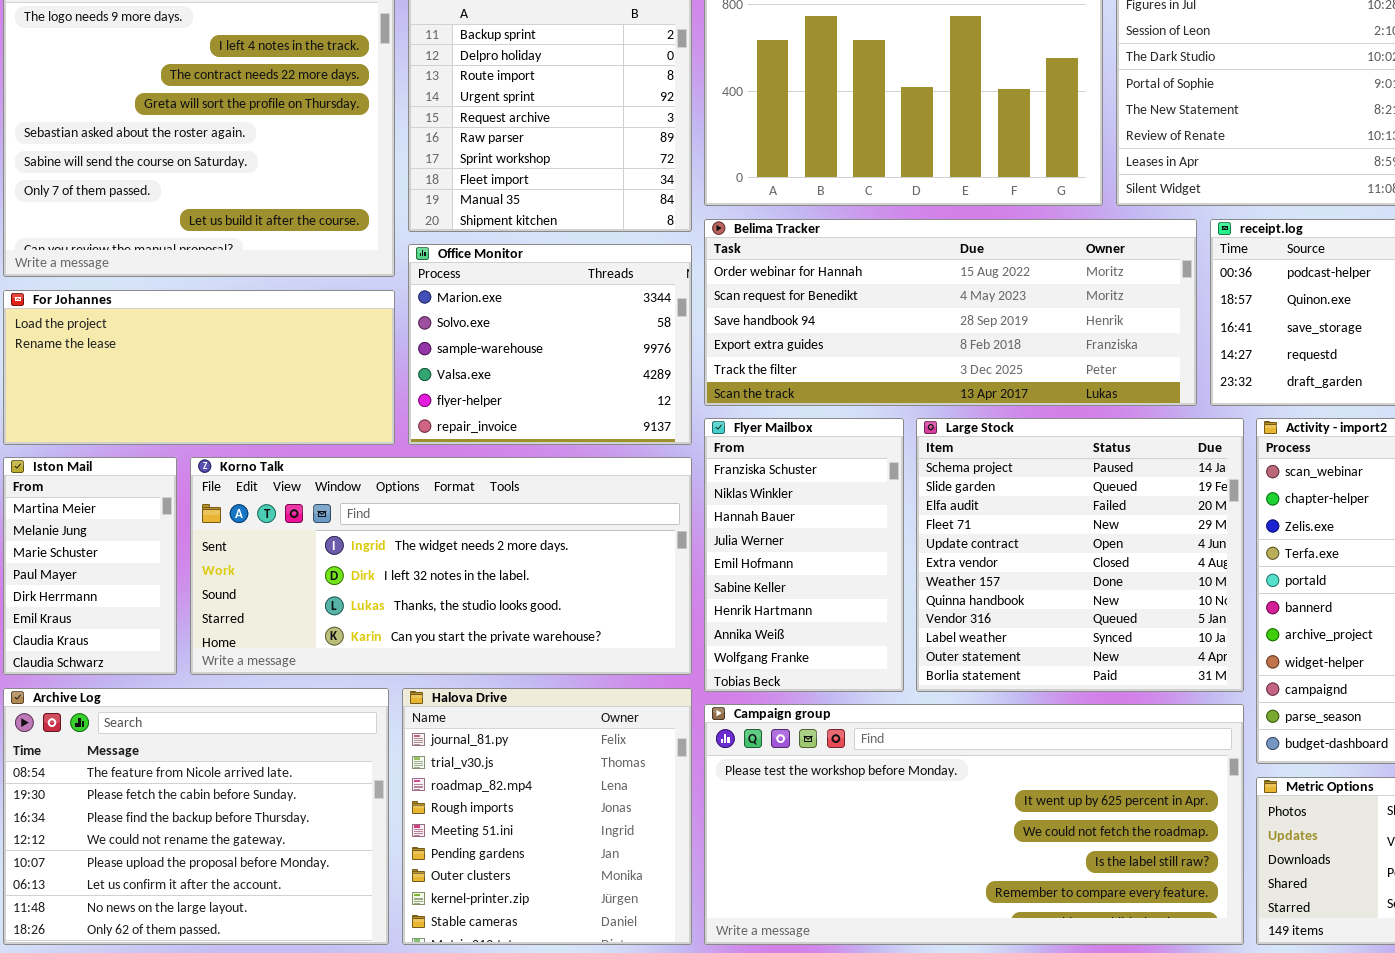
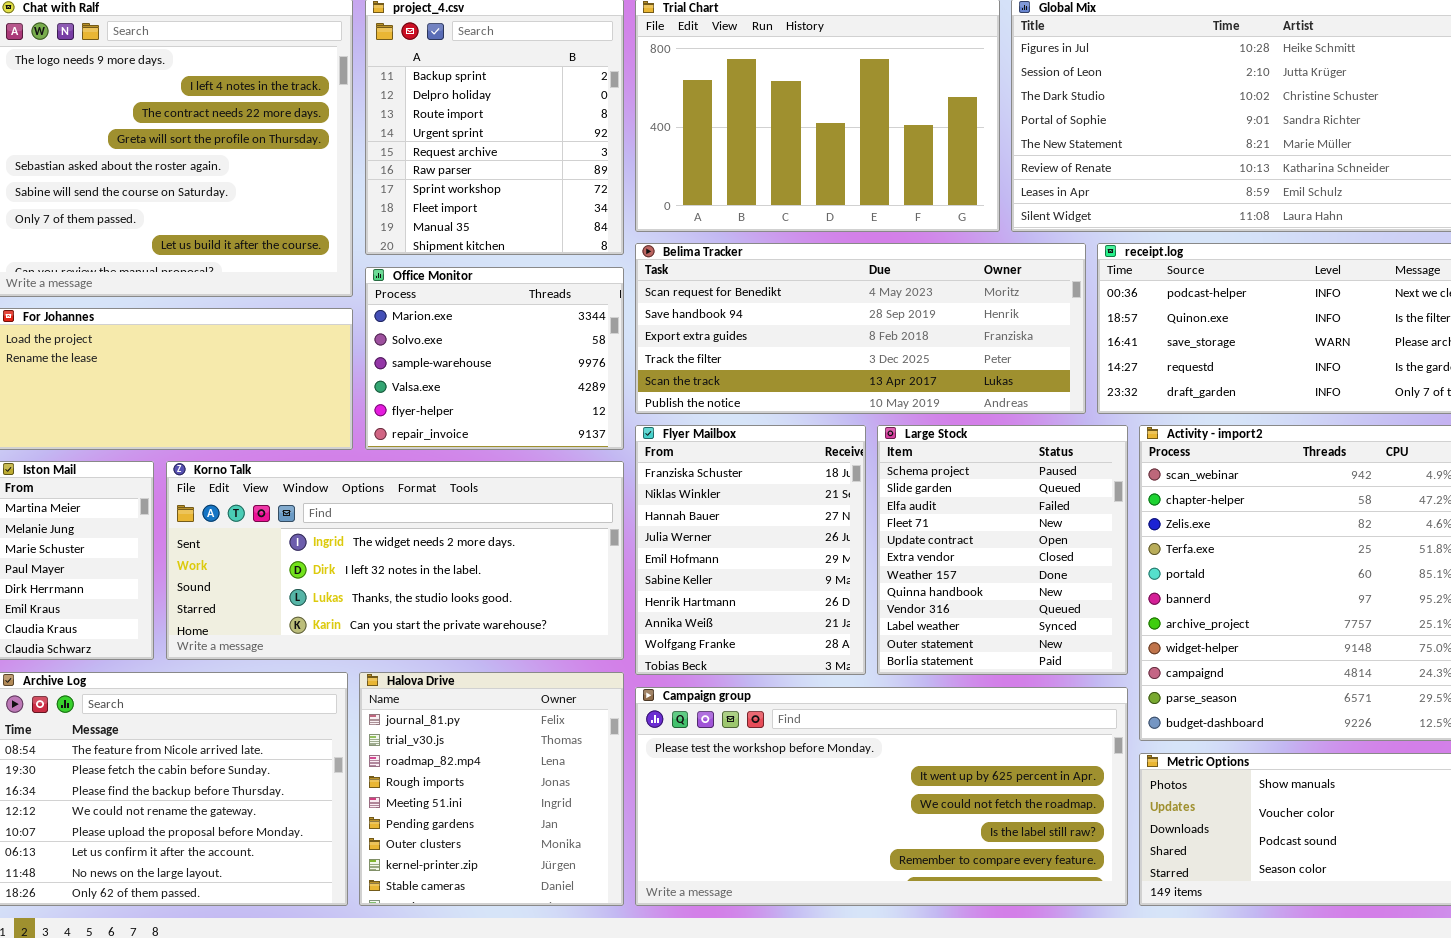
Belima Tracker: [704,219,1197,406] -> [635,243,1086,414], scrolled down 1 row
Flyer Mailbox: [704,418,904,692] -> [635,425,866,675], resized
Large Stock: [916,418,1244,692] -> [877,425,1128,675], resized

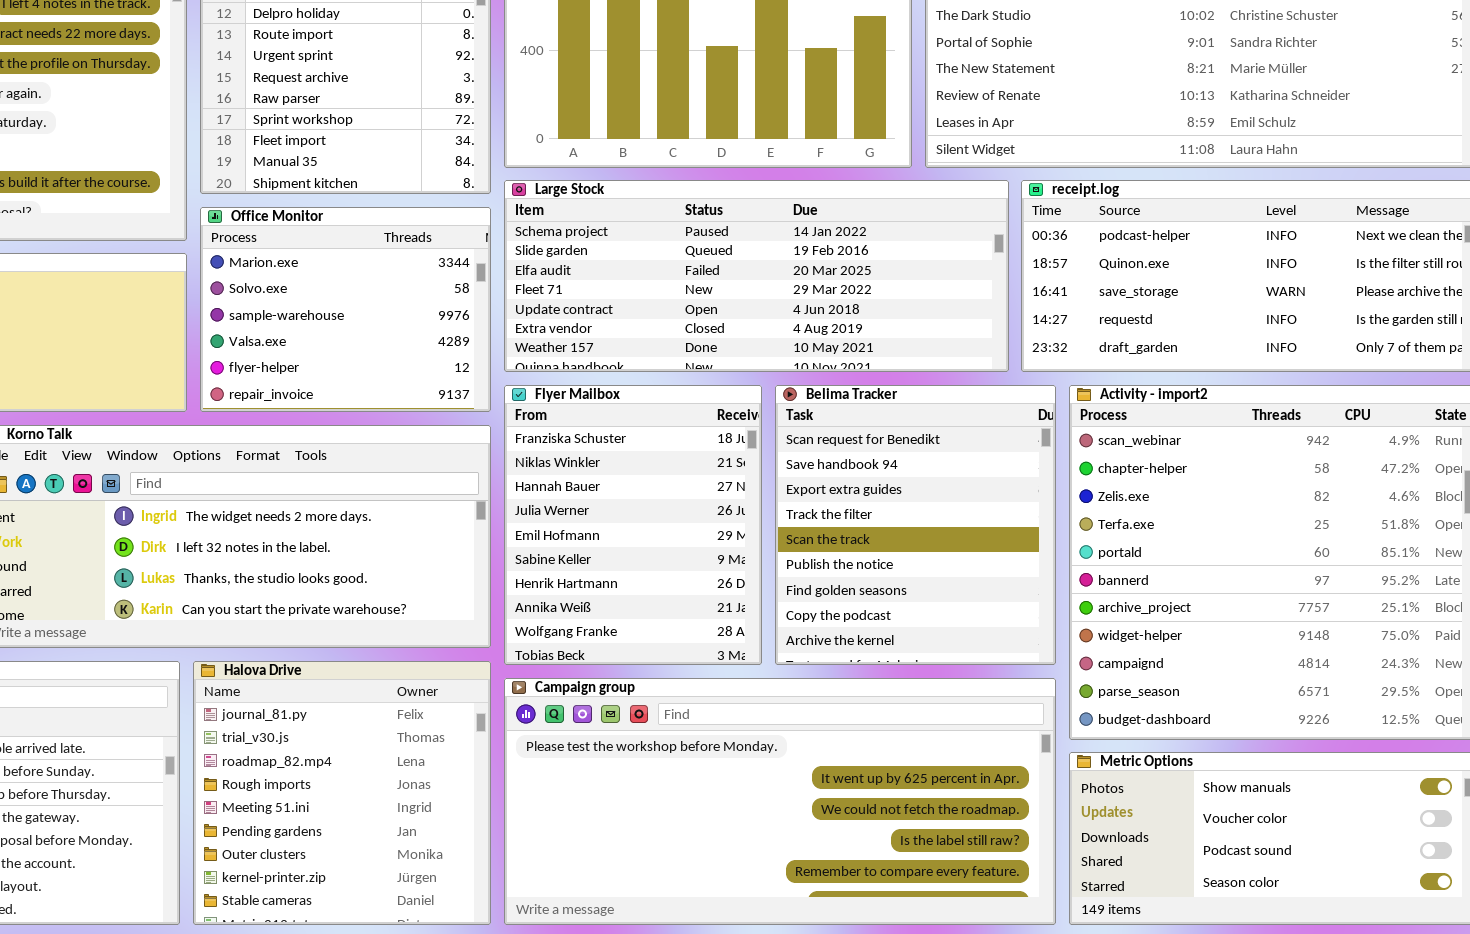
Belima Tracker: [635,243,1086,414] -> [775,385,1056,665], moved, resized
Large Stock: [877,425,1128,675] -> [504,180,1009,372], moved, resized

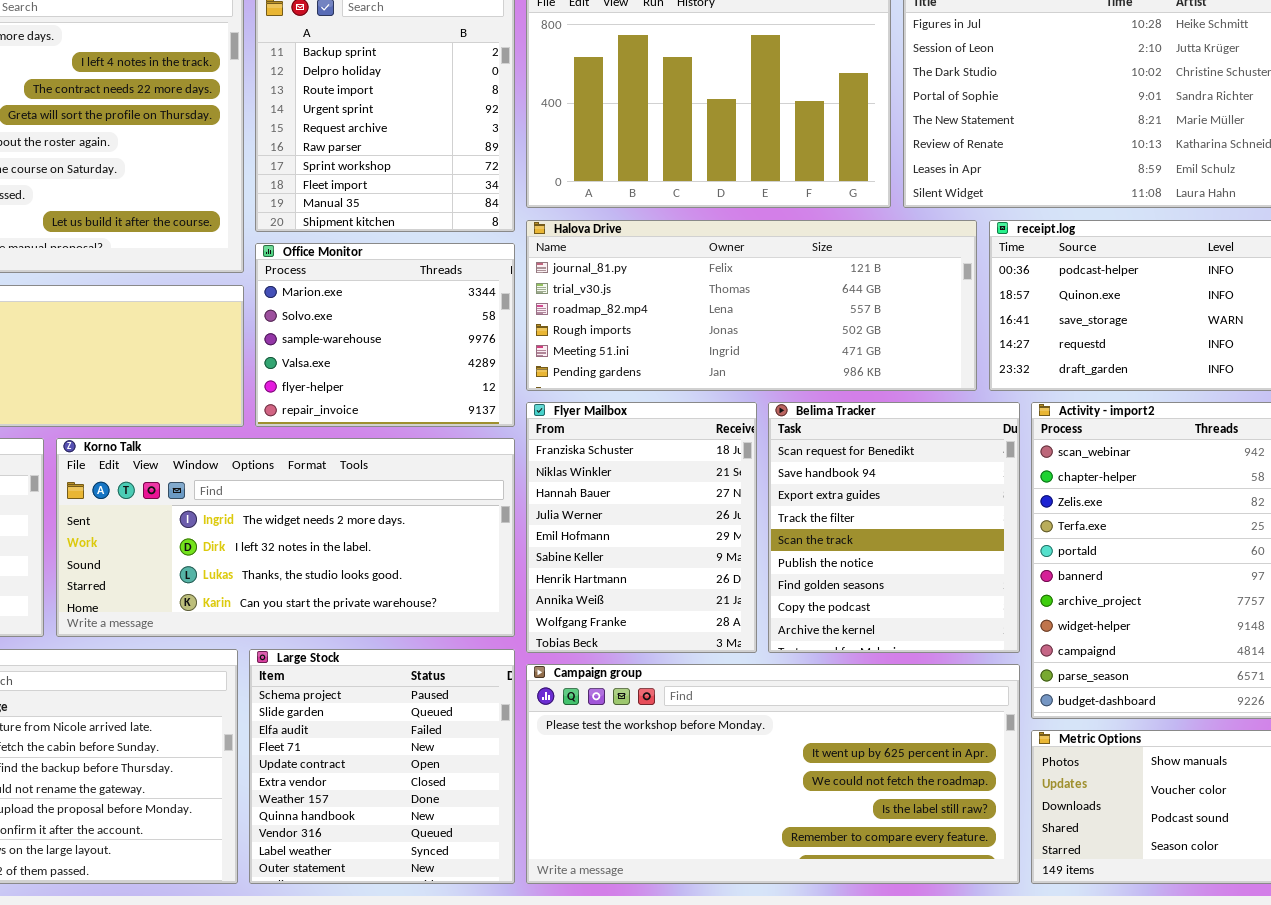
Large Stock: [504,180,1009,372] -> [249,649,515,884], moved, resized
Halova Drive: [193,661,491,925] -> [526,220,977,391], moved, resized

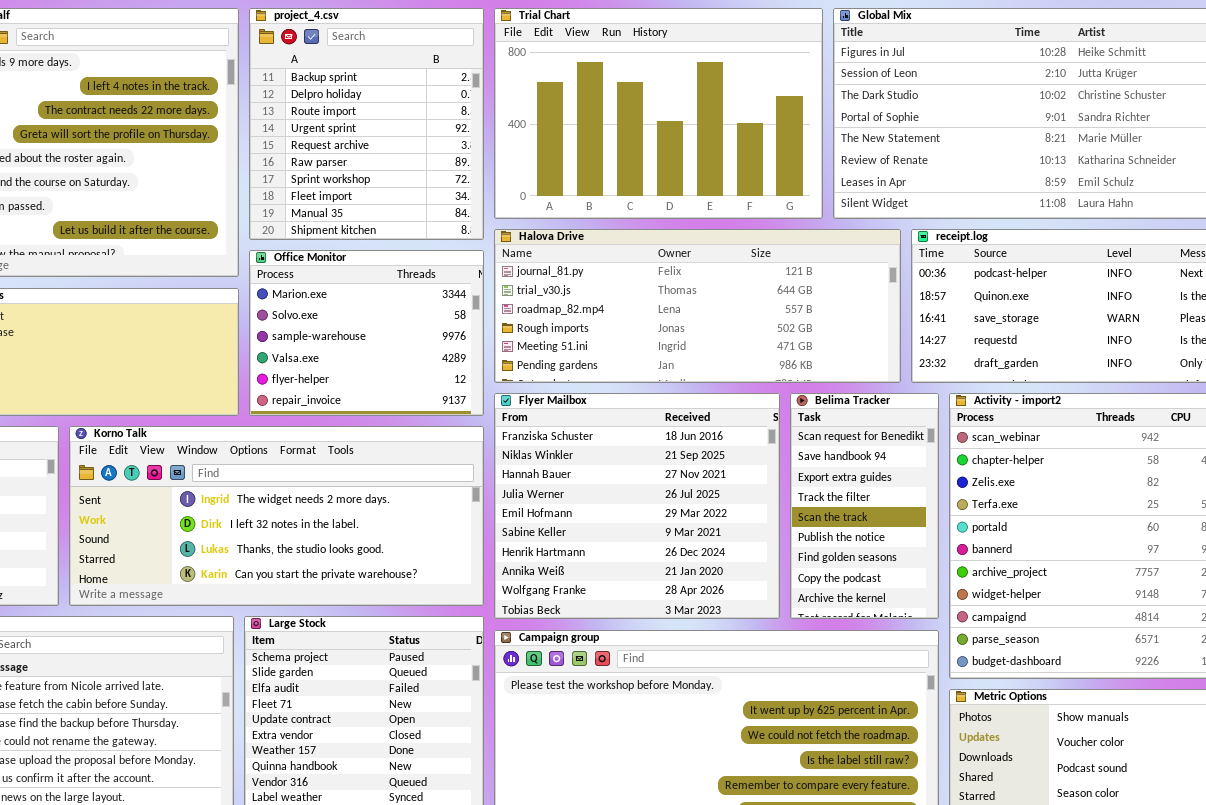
Flyer Mailbox: [526,402,757,653] -> [494,393,780,619], resized
Belima Tracker: [768,402,1020,653] -> [790,393,939,619], resized

